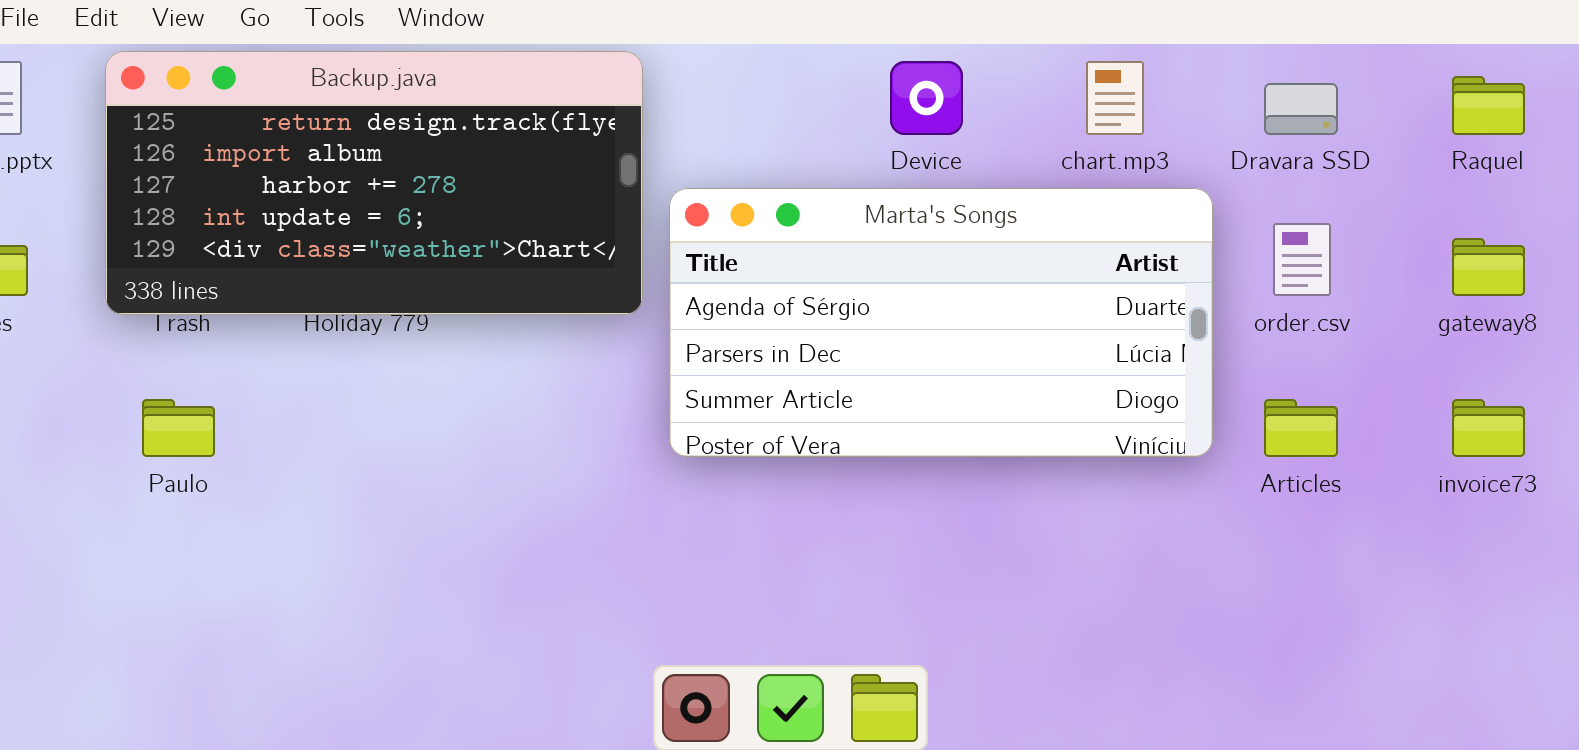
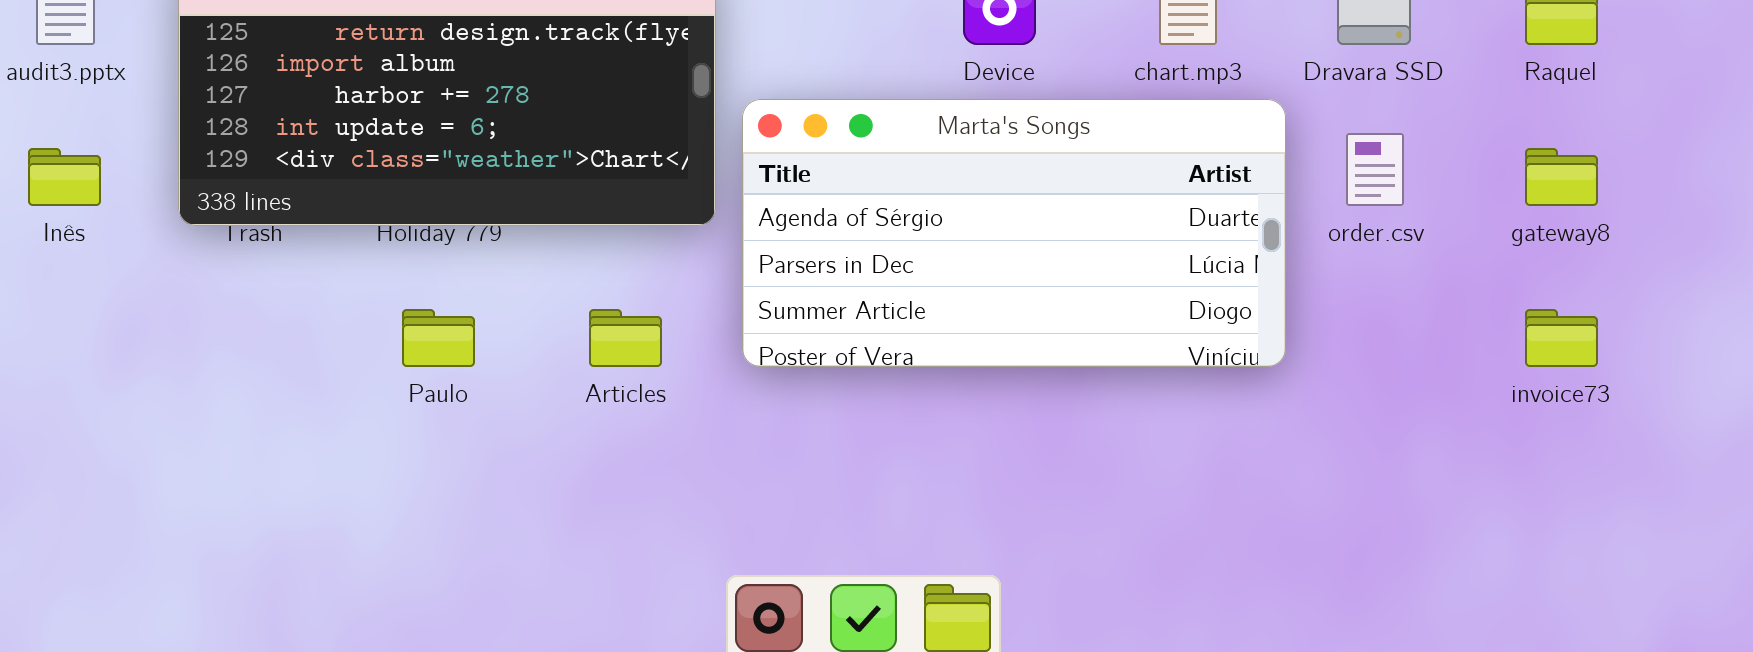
Paulo: [142,399,215,457] -> [402,309,475,367], moved
Articles: [1264,399,1338,457] -> [589,309,662,367], moved

